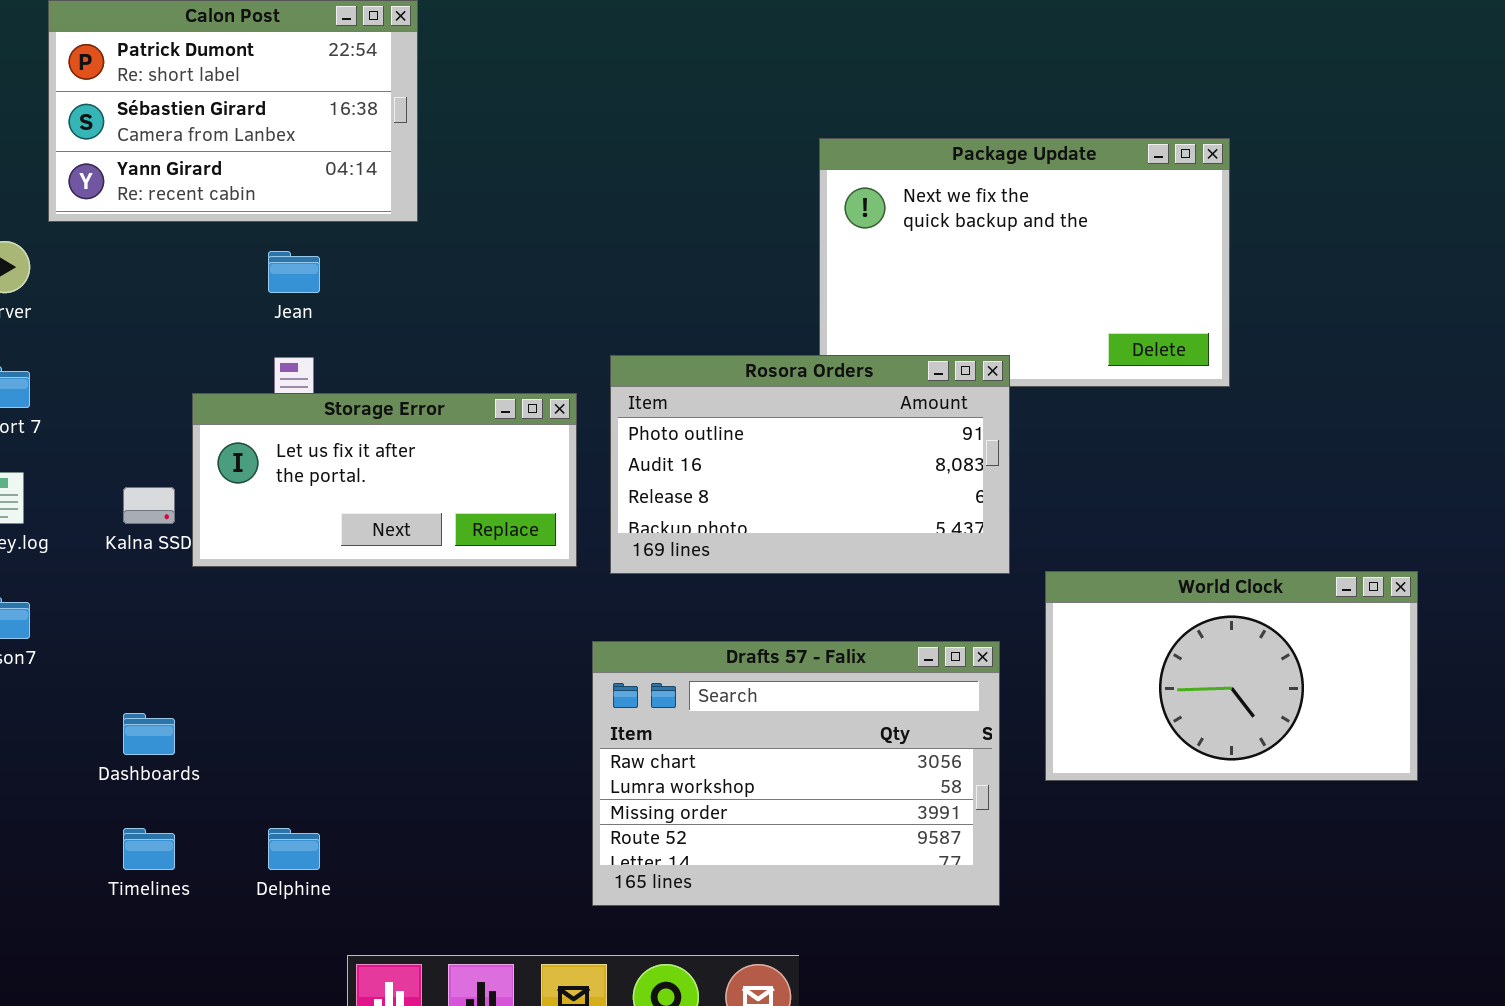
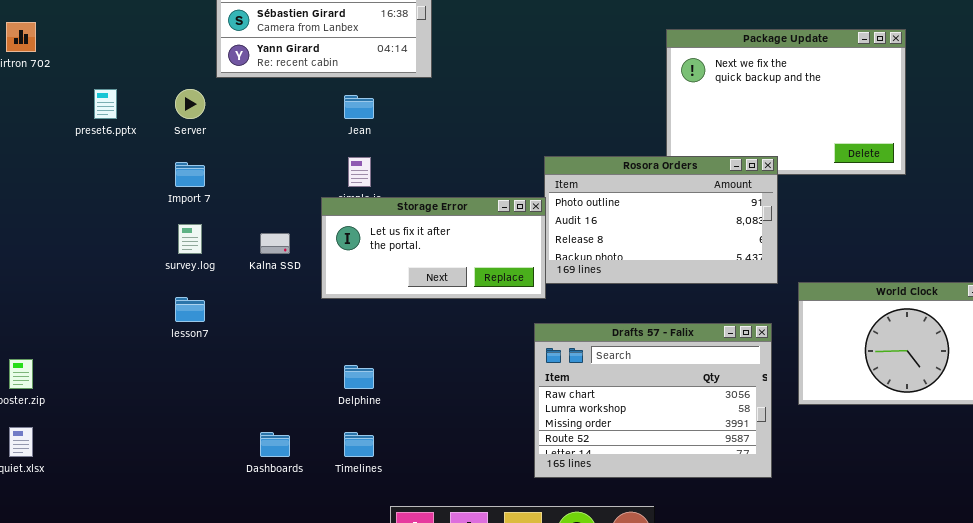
Storage Error: [192,393,577,567] -> [321,197,546,299], moved
Dashboards: [123,713,175,755] -> [260,432,290,457], moved
Timelines: [123,828,175,870] -> [344,432,374,457], moved
Delphine: [268,828,320,870] -> [344,365,374,389], moved

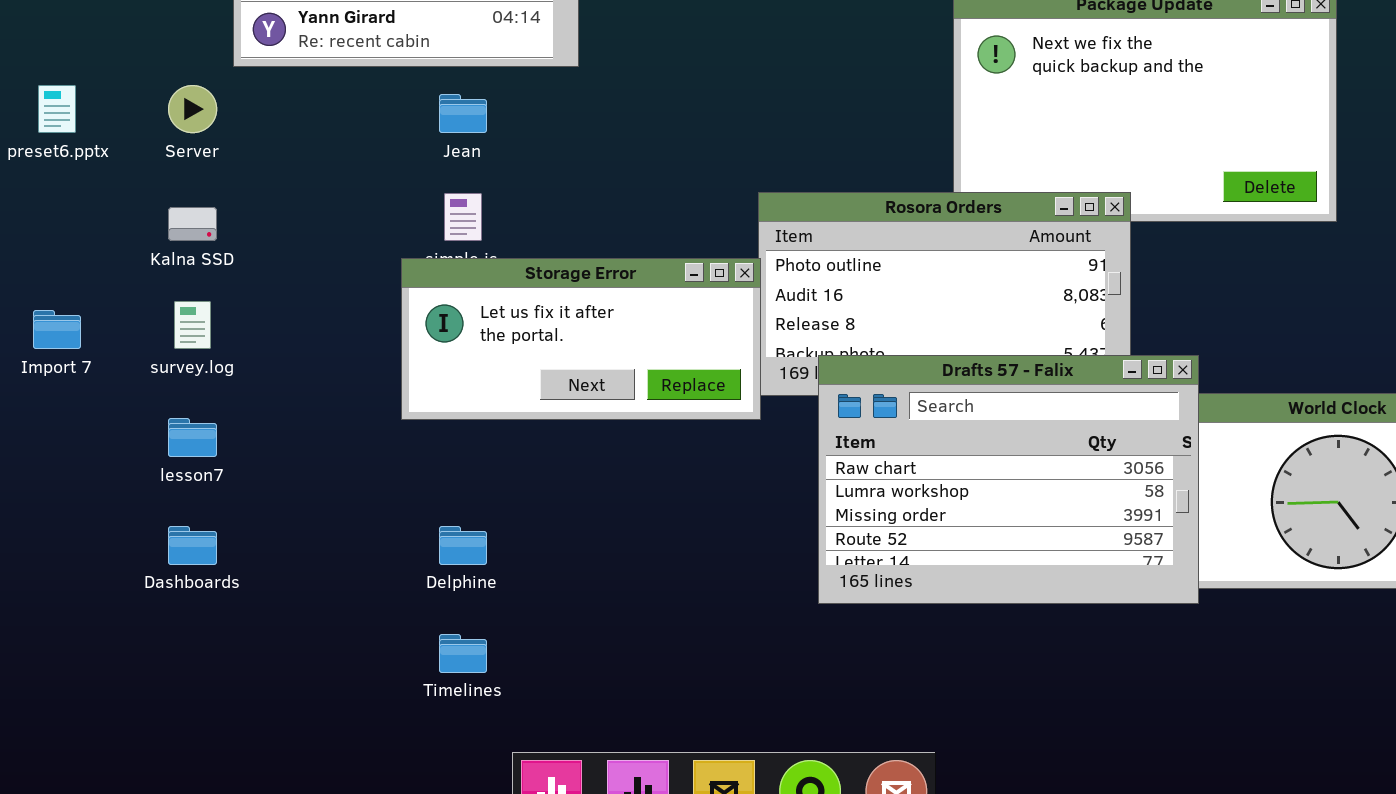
Import 7: [175,162,205,187] -> [33,310,81,349], moved
Kalna SSD: [260,233,290,254] -> [168,207,217,241], moved
Drafts 57 - Falix: [534,323,772,478] -> [818,355,1199,604], moved
Dashboards: [260,432,290,457] -> [168,526,217,565], moved

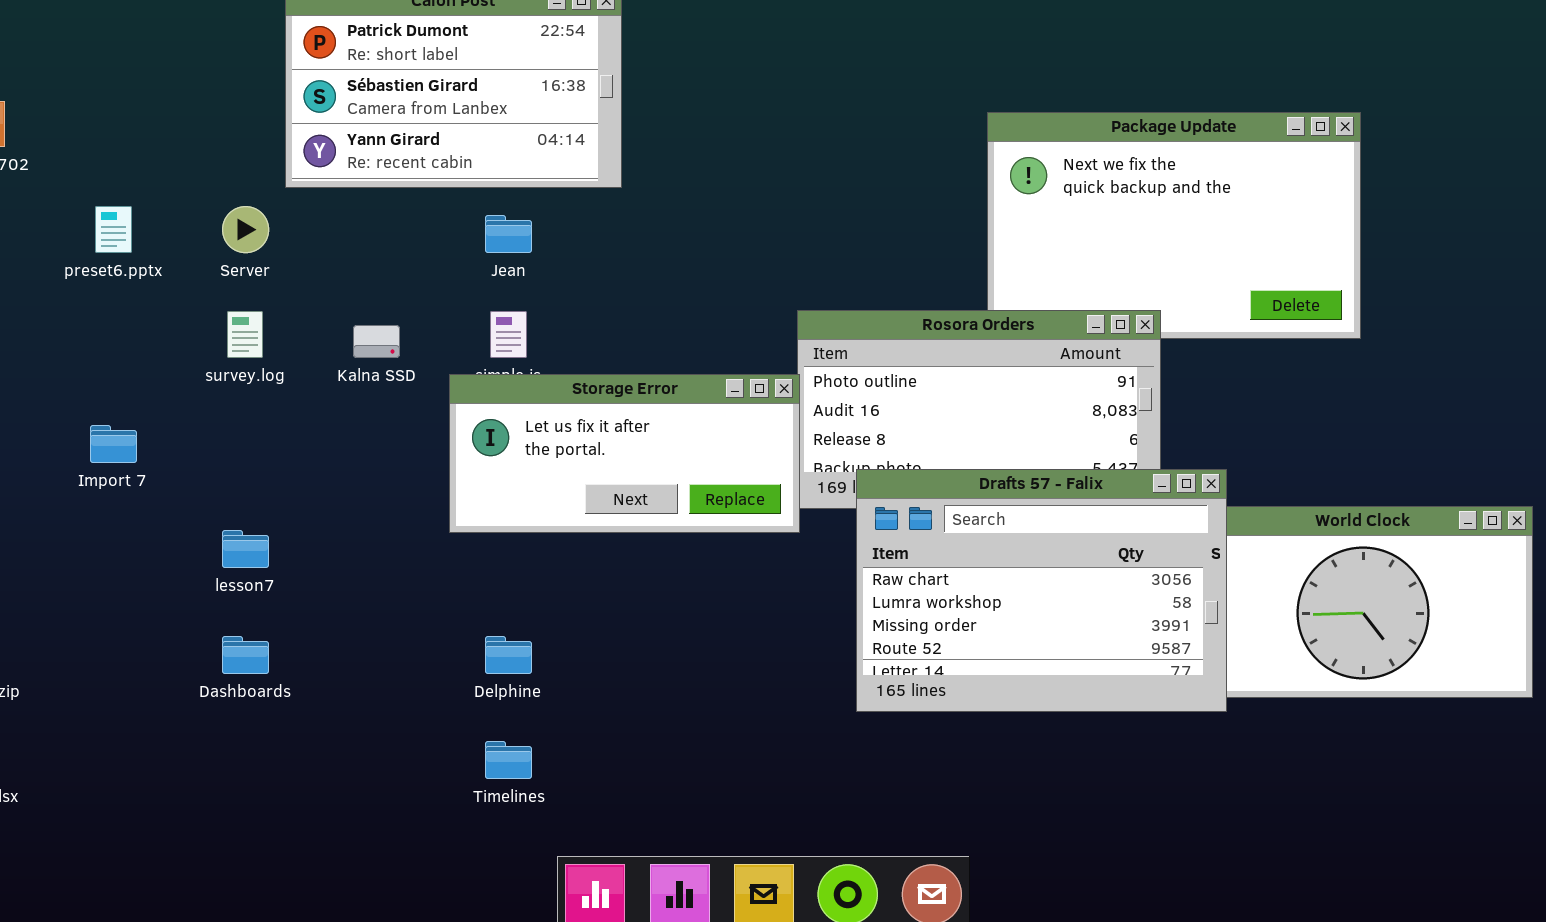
Kalna SSD: [168,207,217,241] -> [353,325,400,358], moved
survey.log: [174,301,211,349] -> [227,311,263,358], moved

